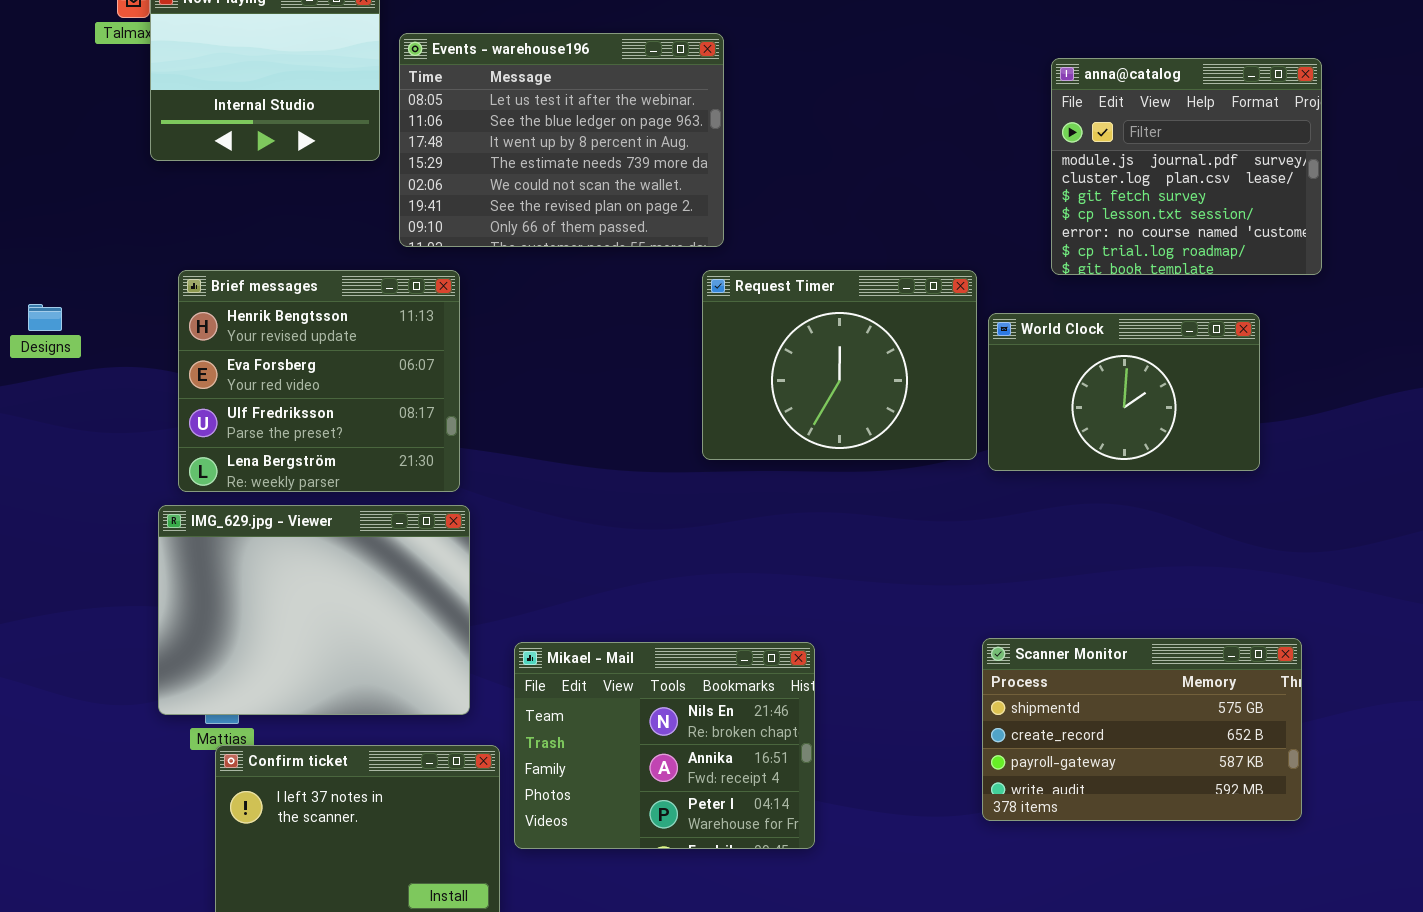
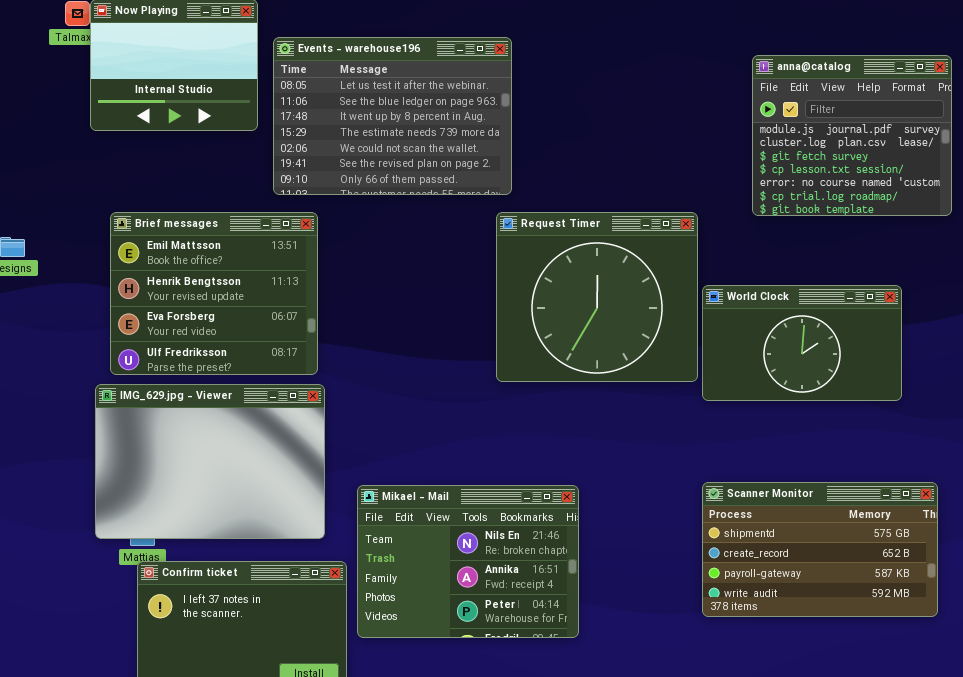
Brief messages: [178,270,460,492] -> [110,212,318,375], scrolled up 1 row
Request Timer: [702,270,977,460] -> [496,212,698,382], resized
World Clock: [988,313,1260,471] -> [702,285,902,401], moved

